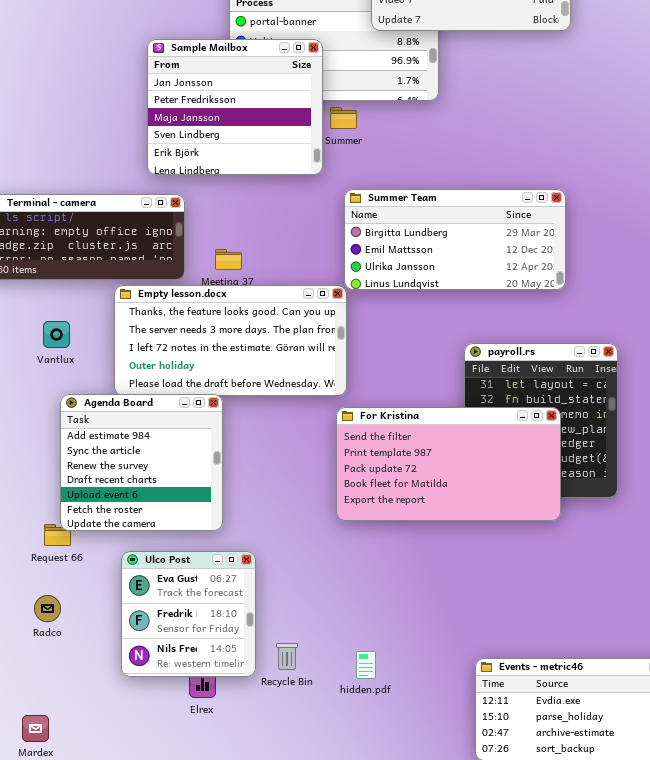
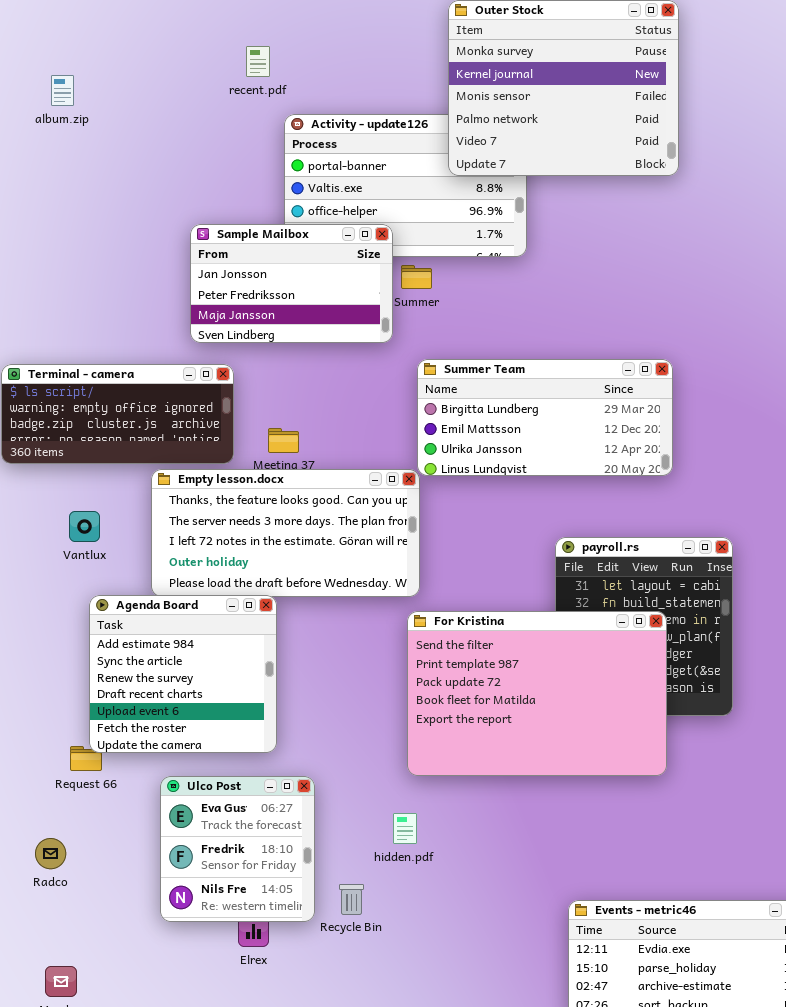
Sample Mailbox: [147,39,323,175] -> [190,224,393,343], resized
For Kristina: [336,407,561,521] -> [407,611,667,776], resized
Radco: [34,595,61,622] -> [35,838,66,869], moved
hidden.pdf: [356,651,376,679] -> [393,813,417,844], moved

